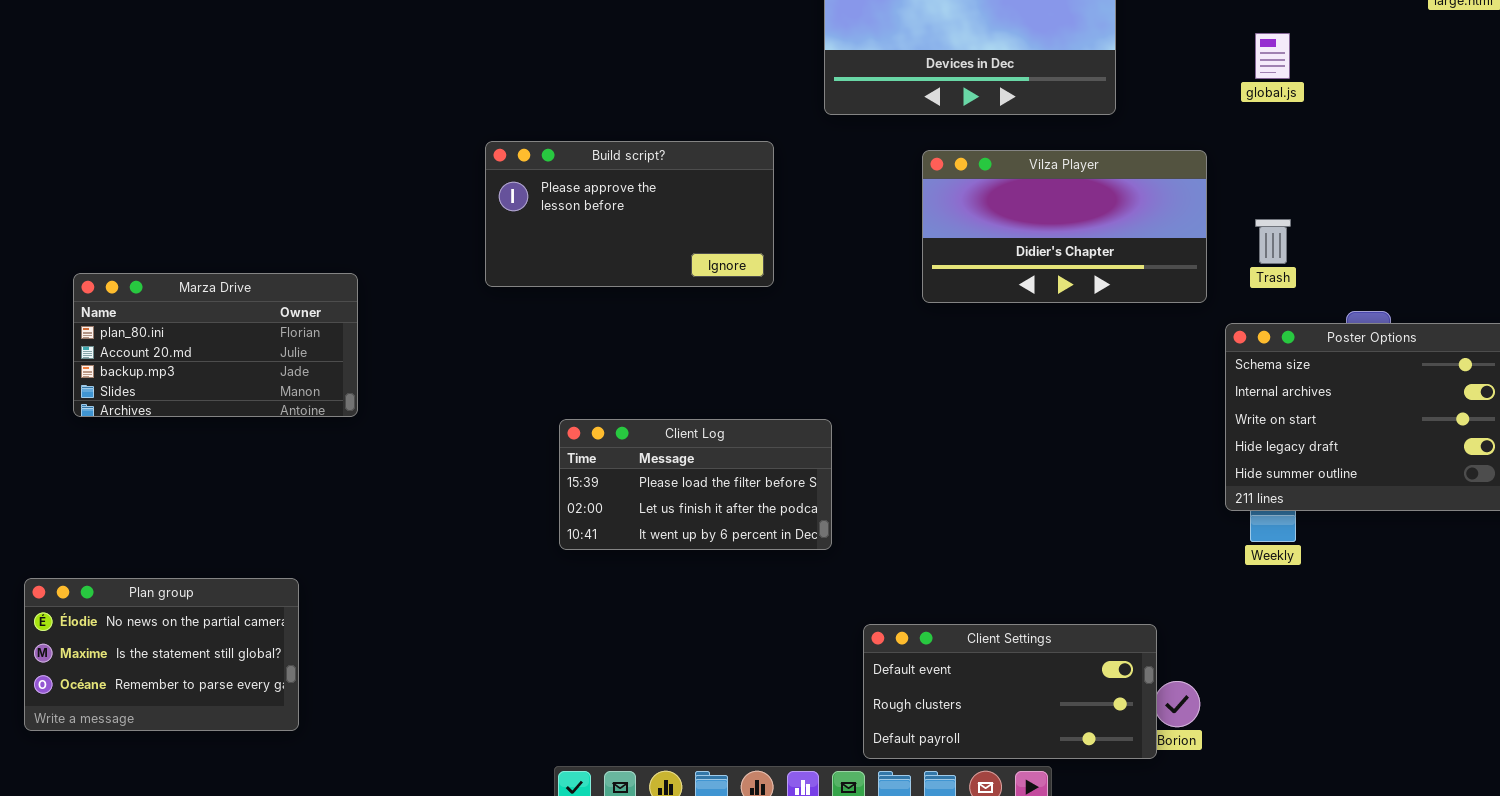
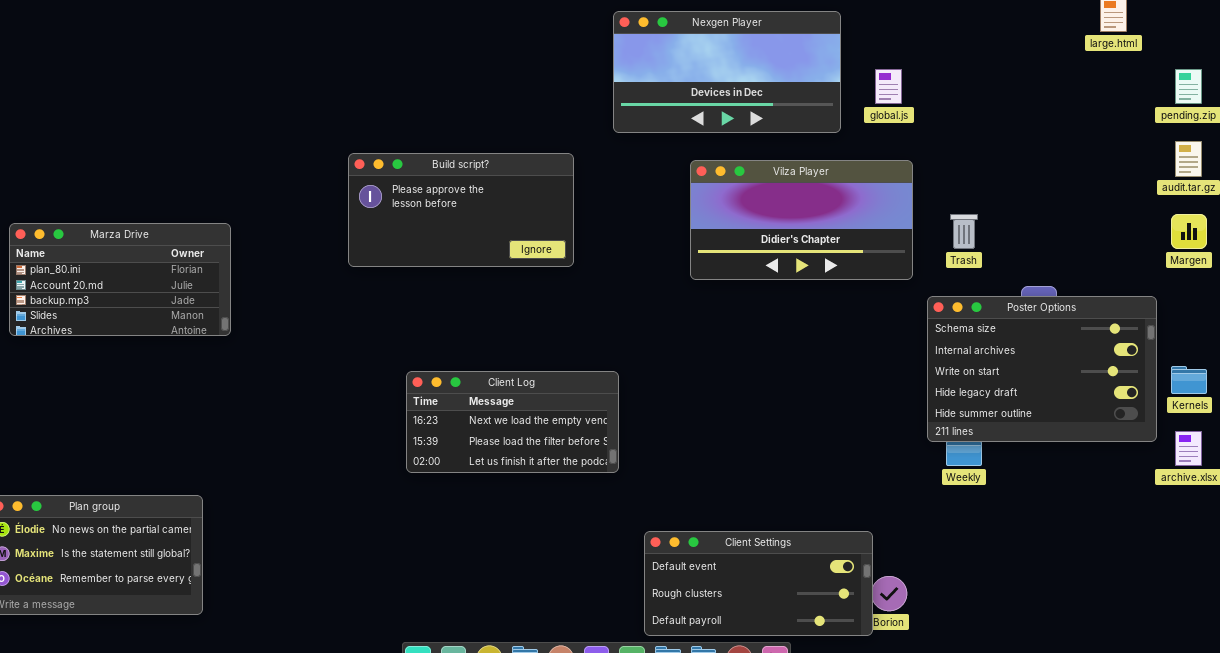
global.js: [1255,33,1290,79] -> [875,69,902,104], moved
Marza Drive: [73,273,358,417] -> [9,223,231,336], moved
Client Log: [559,419,832,550] -> [406,371,619,473], scrolled up 1 row

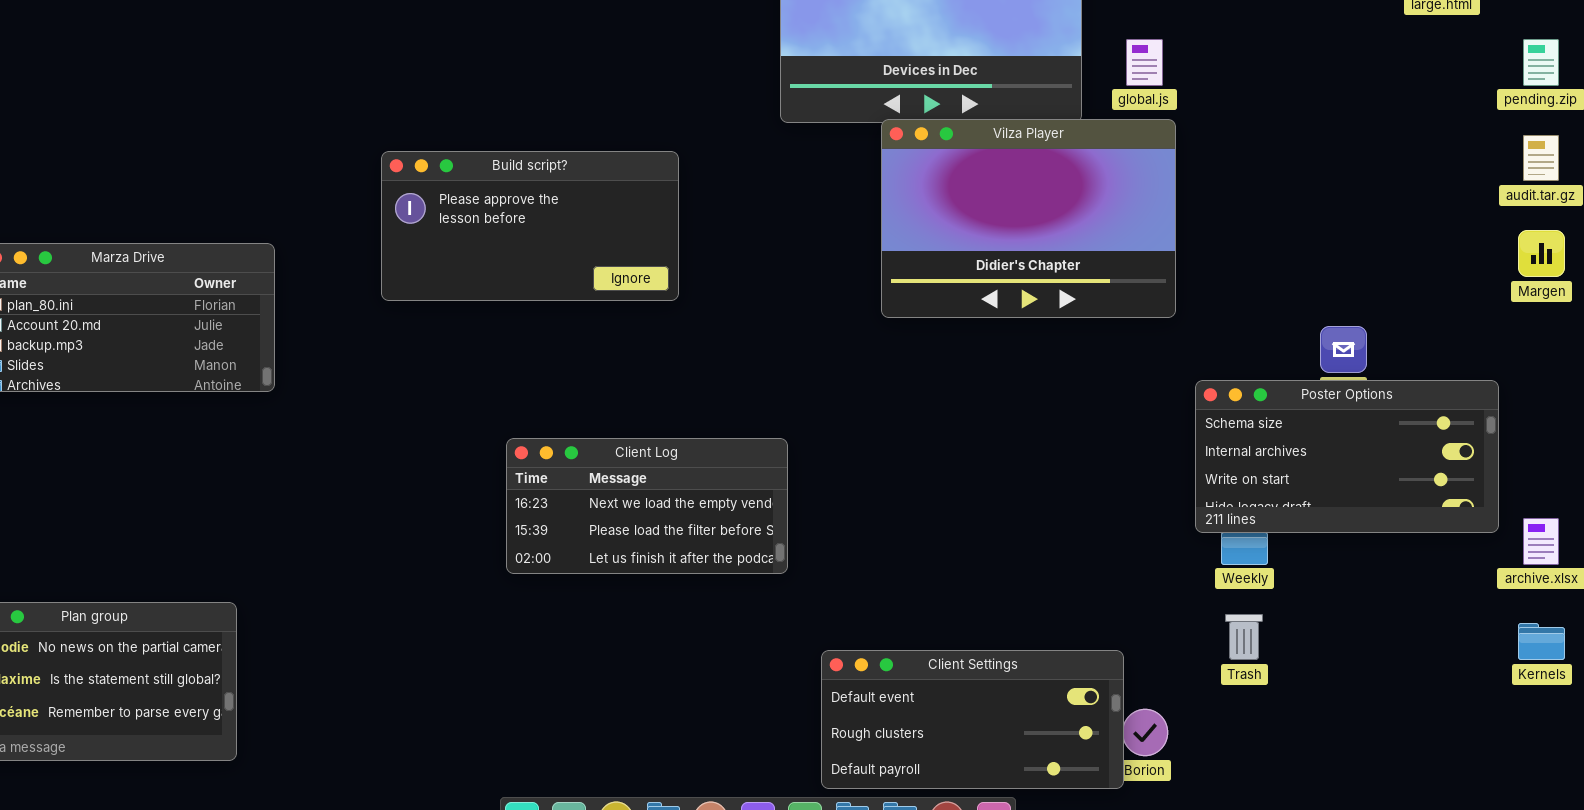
Build script?: [348,153,574,267] -> [381,151,679,301], moved
Vilza Player: [690,160,913,280] -> [881,119,1176,318], resized
Trash: [950,214,978,249] -> [1225,614,1263,660], moved
Poster Options: [927,296,1157,442] -> [1195,380,1499,533], resized
Kernels: [1171,366,1207,394] -> [1518,623,1565,660], moved

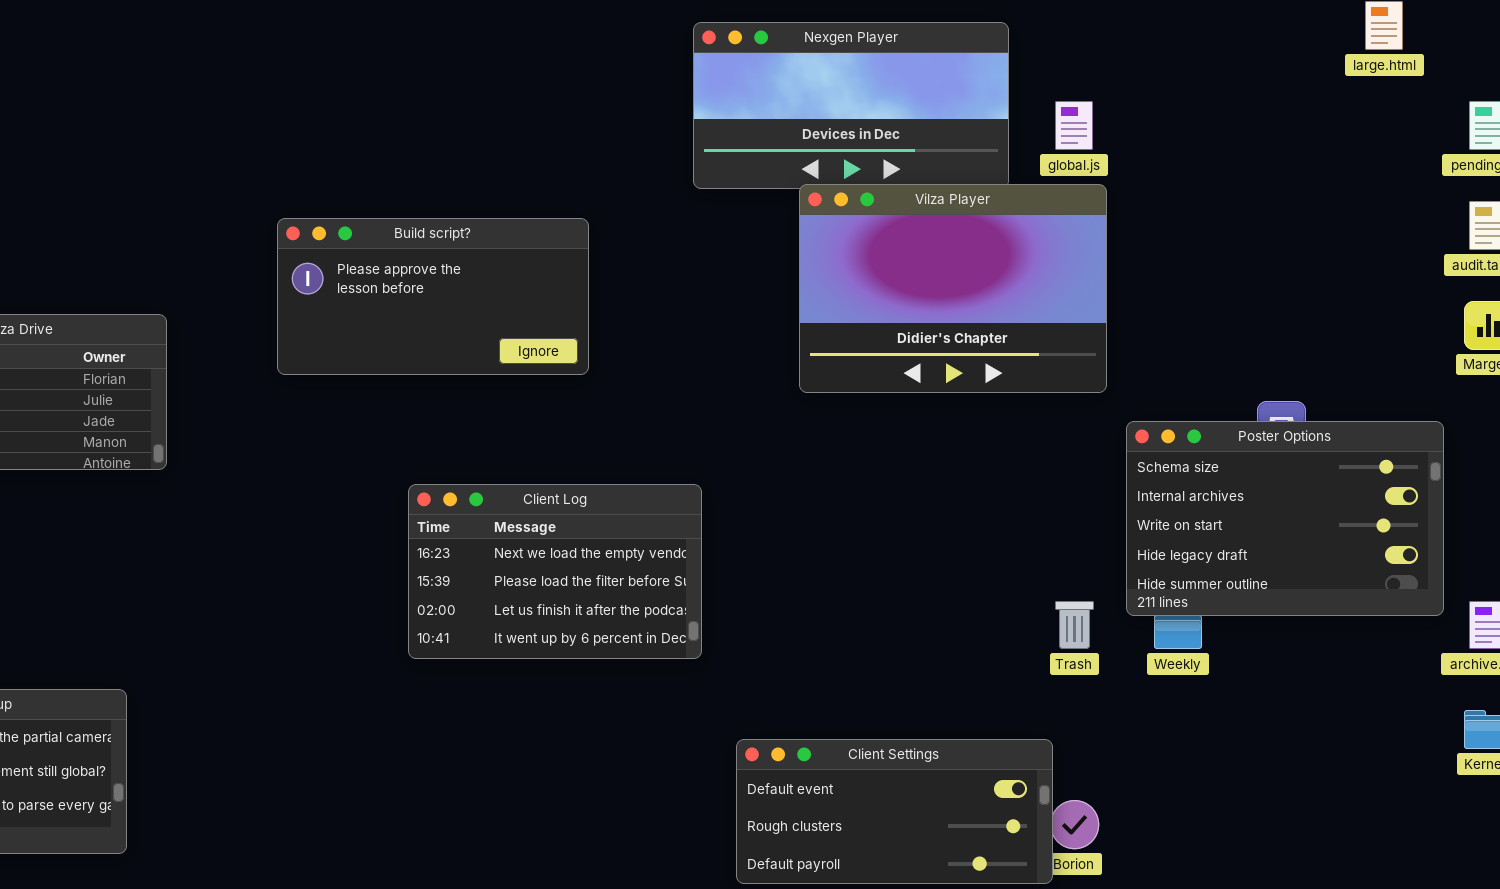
Poster Options: [1195,380,1499,533] -> [1126,421,1444,616], resized
Client Log: [506,438,788,574] -> [408,484,702,659], resized
Trash: [1225,614,1263,660] -> [1055,601,1094,649], moved

